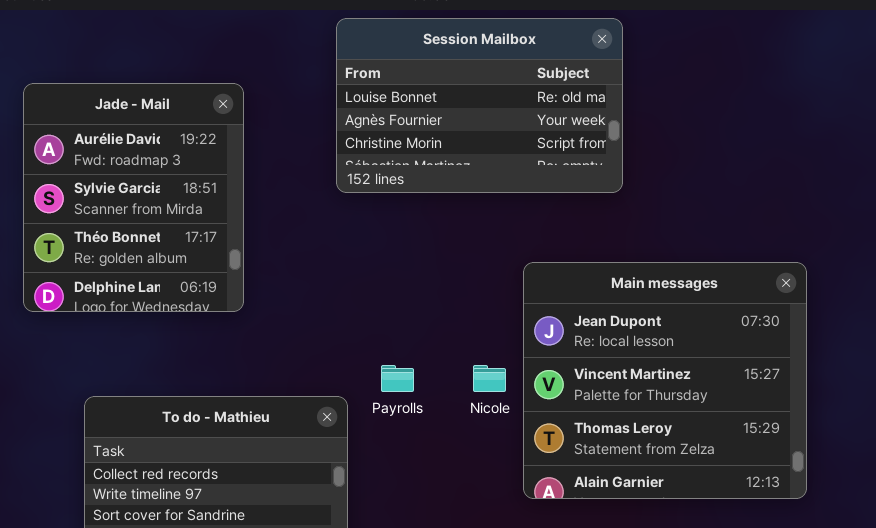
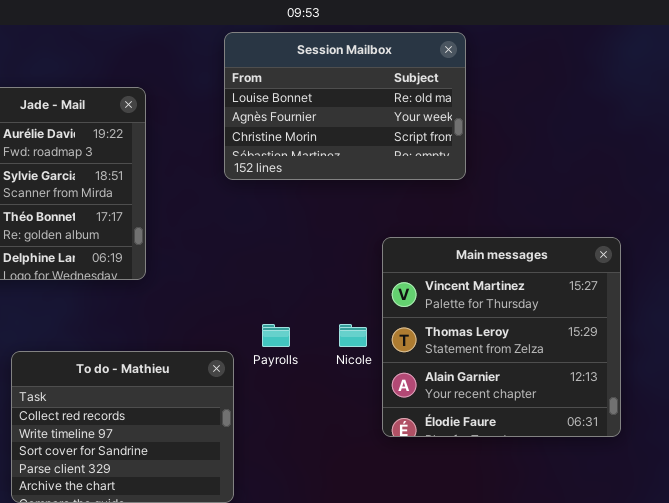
Main messages: [523,262,807,499] -> [382,237,621,437], scrolled down 1 row

